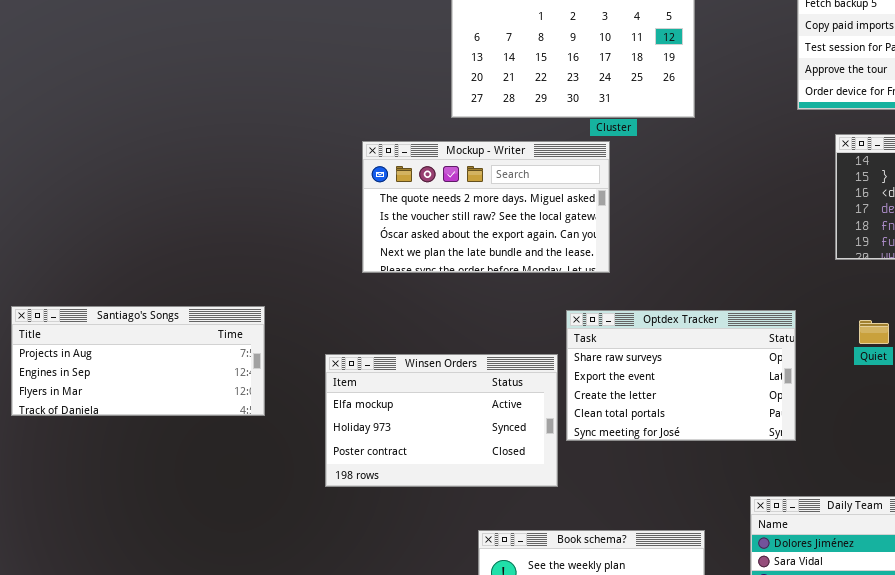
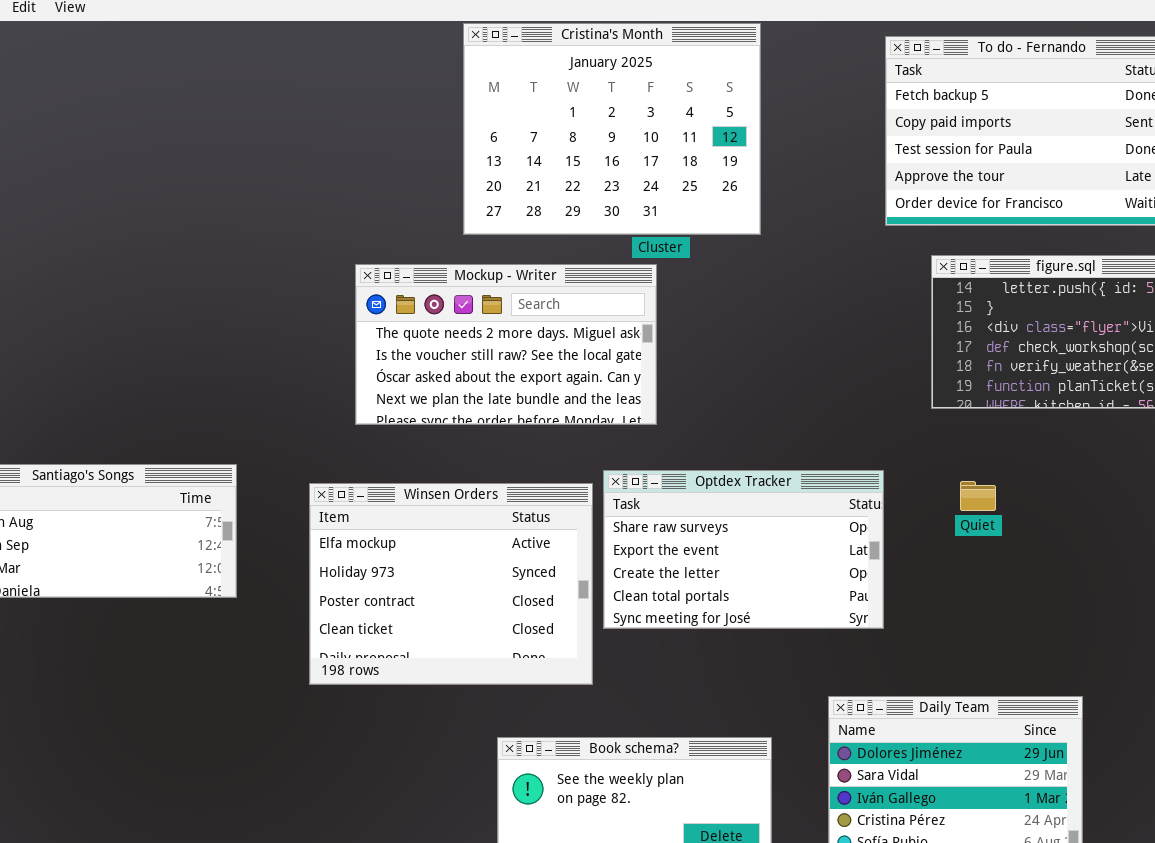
Winsen Orders: [325,354,558,487] -> [309,483,593,685], resized

